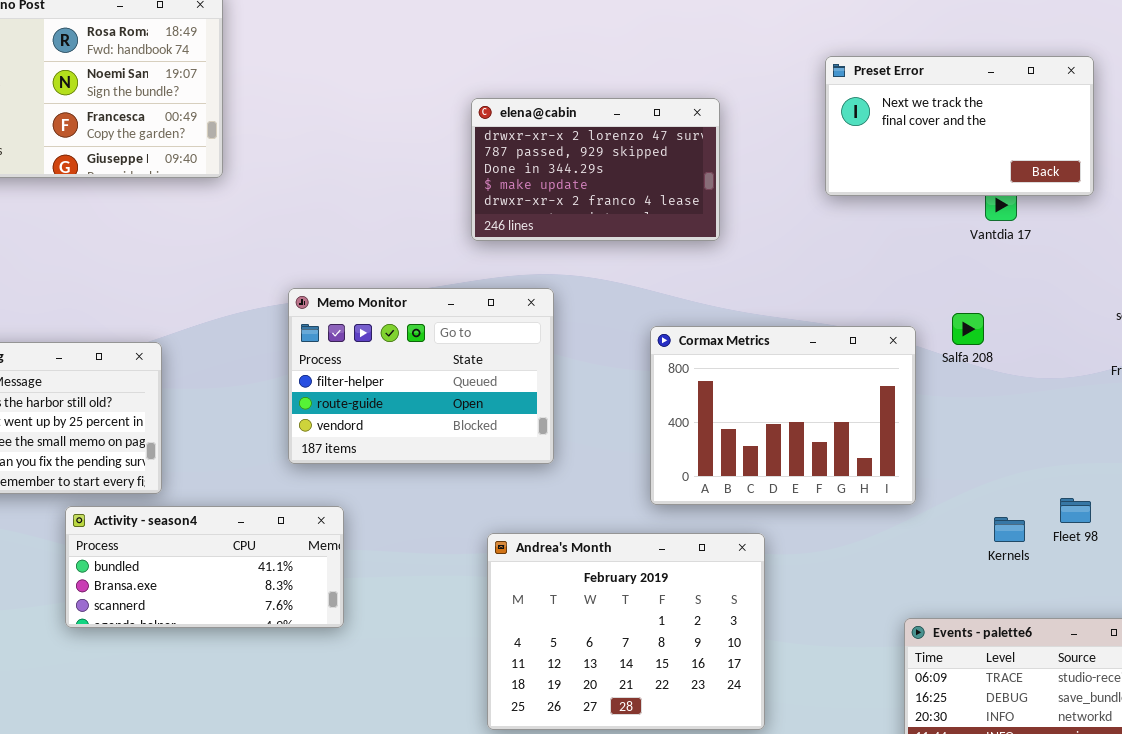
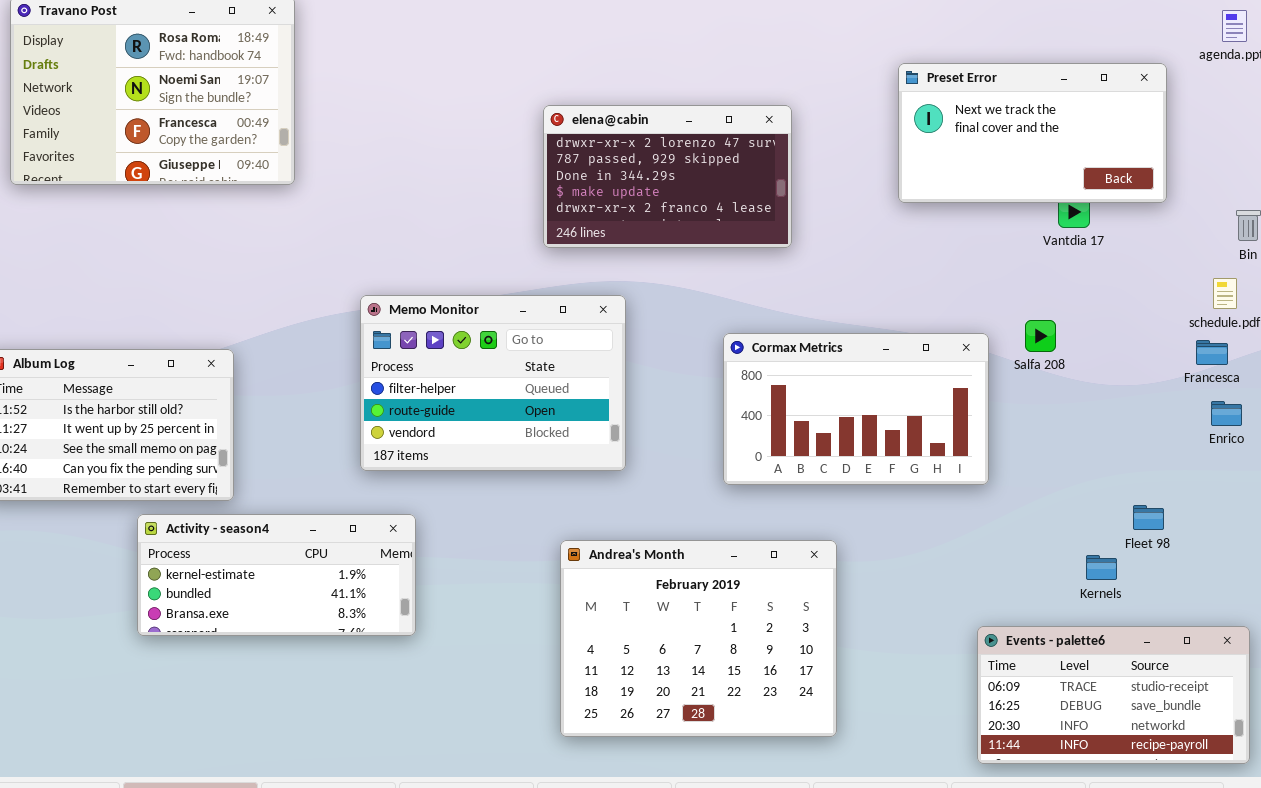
Cormax Metrics: [650,326,916,505] -> [723,333,989,485], resized
Activity - season4: [65,506,344,628] -> [137,514,416,636], scrolled up 1 row
Kernels: [994,517,1025,542] -> [1086,555,1117,580], moved

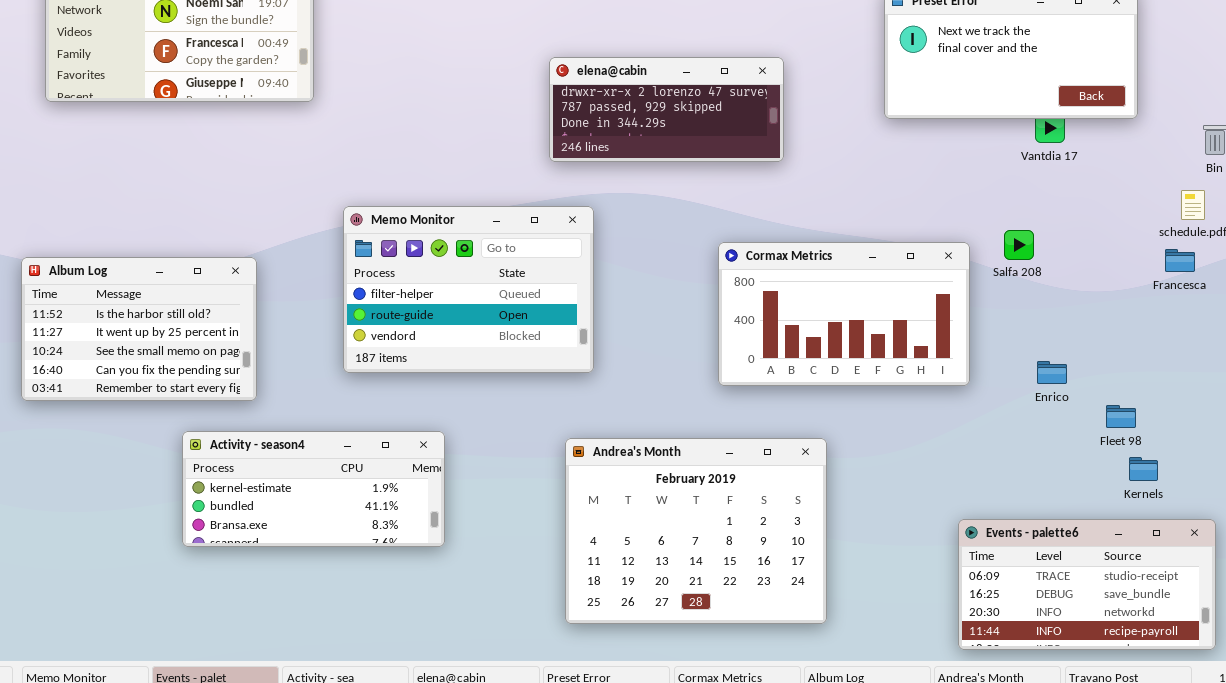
elena@cabin: [543,105,792,248] -> [549,57,784,162], resized
Memo Monitor: [360,295,626,471] -> [343,206,594,373], moved
Enrico: [1211,401,1242,426] -> [1037,361,1067,384], moved
Activity - season4: [137,514,416,636] -> [182,431,445,547], moved
Kernels: [1086,555,1117,580] -> [1129,457,1158,481], moved

